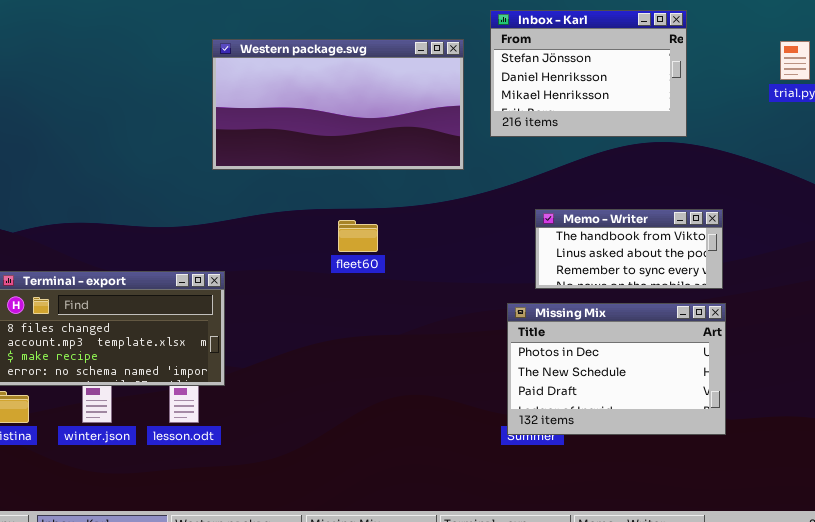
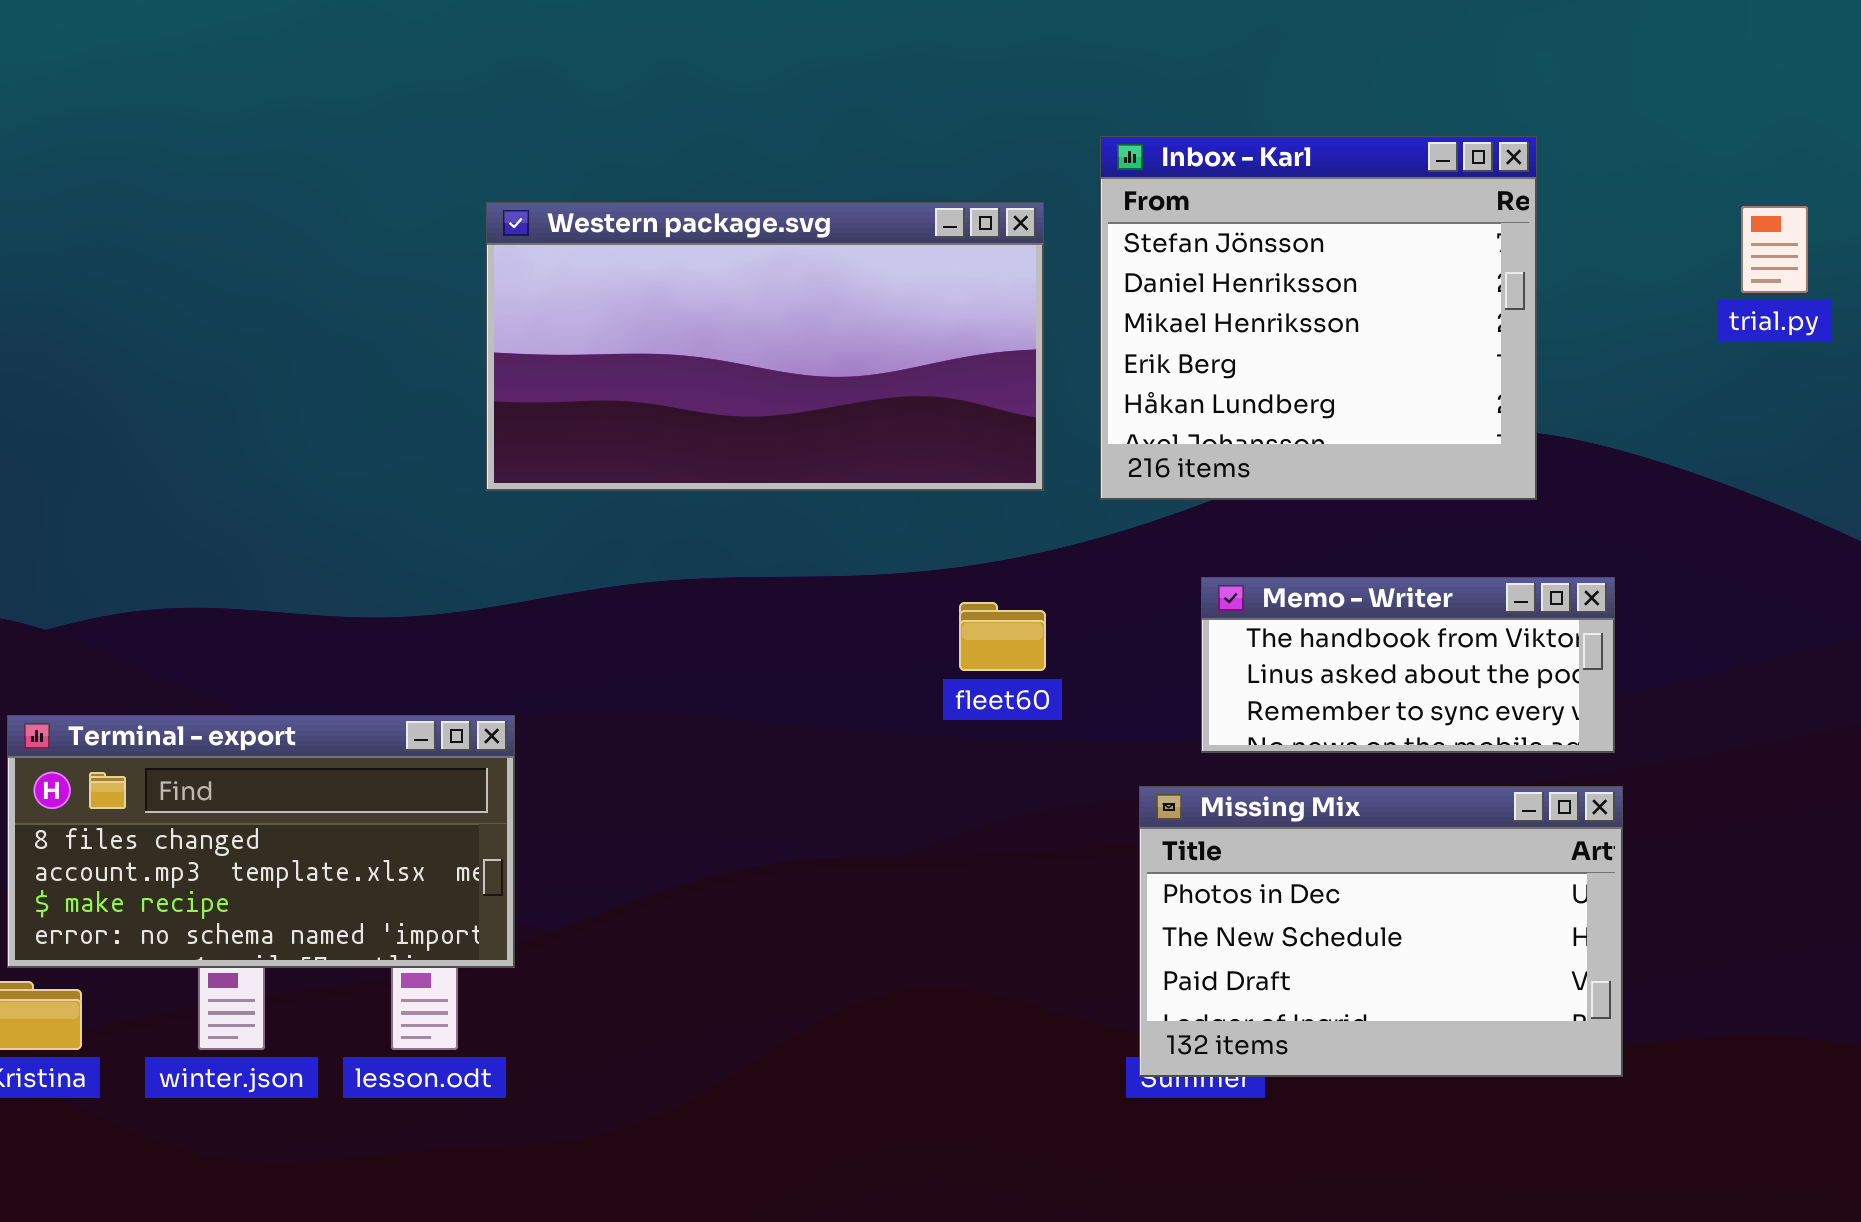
Inbox - Karl: [490,10,687,137] -> [1100,136,1537,500], resized
fleet60: [338,220,378,252] -> [959,602,1046,671], moved

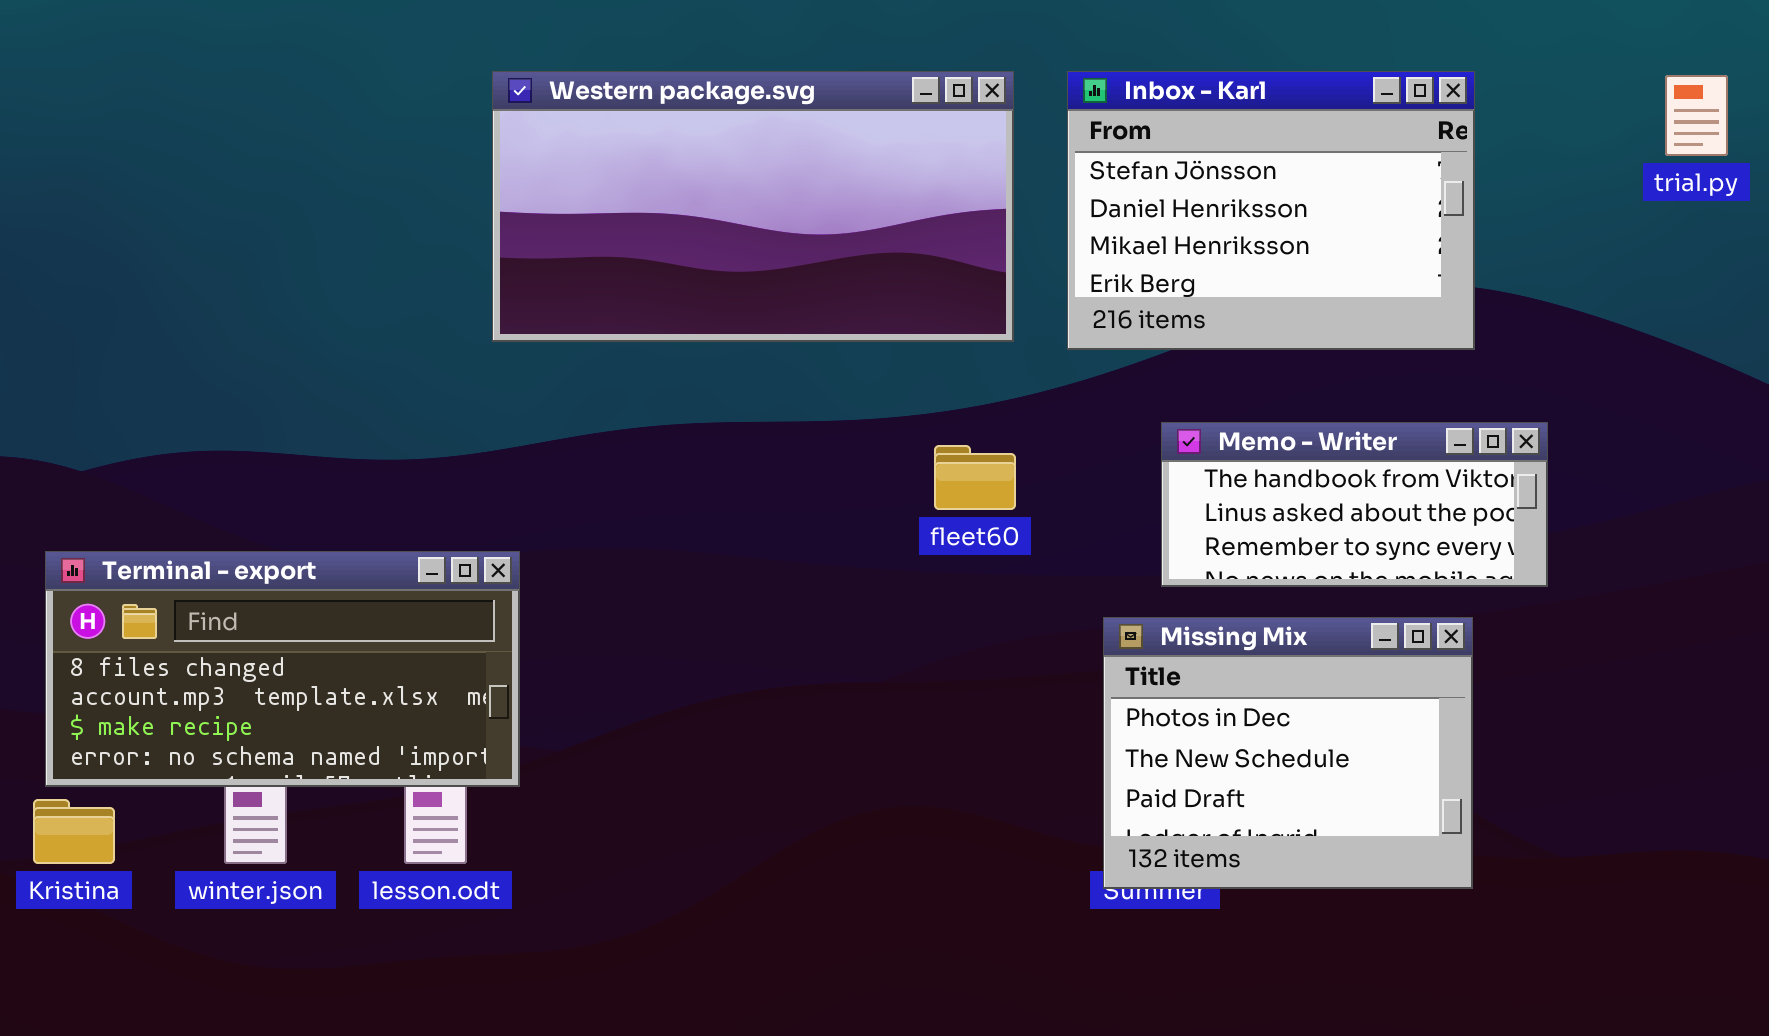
Inbox - Karl: [1100,136,1537,500] -> [1067,71,1475,350], resized
Missing Mix: [1139,786,1623,1077] -> [1103,617,1473,889], resized

